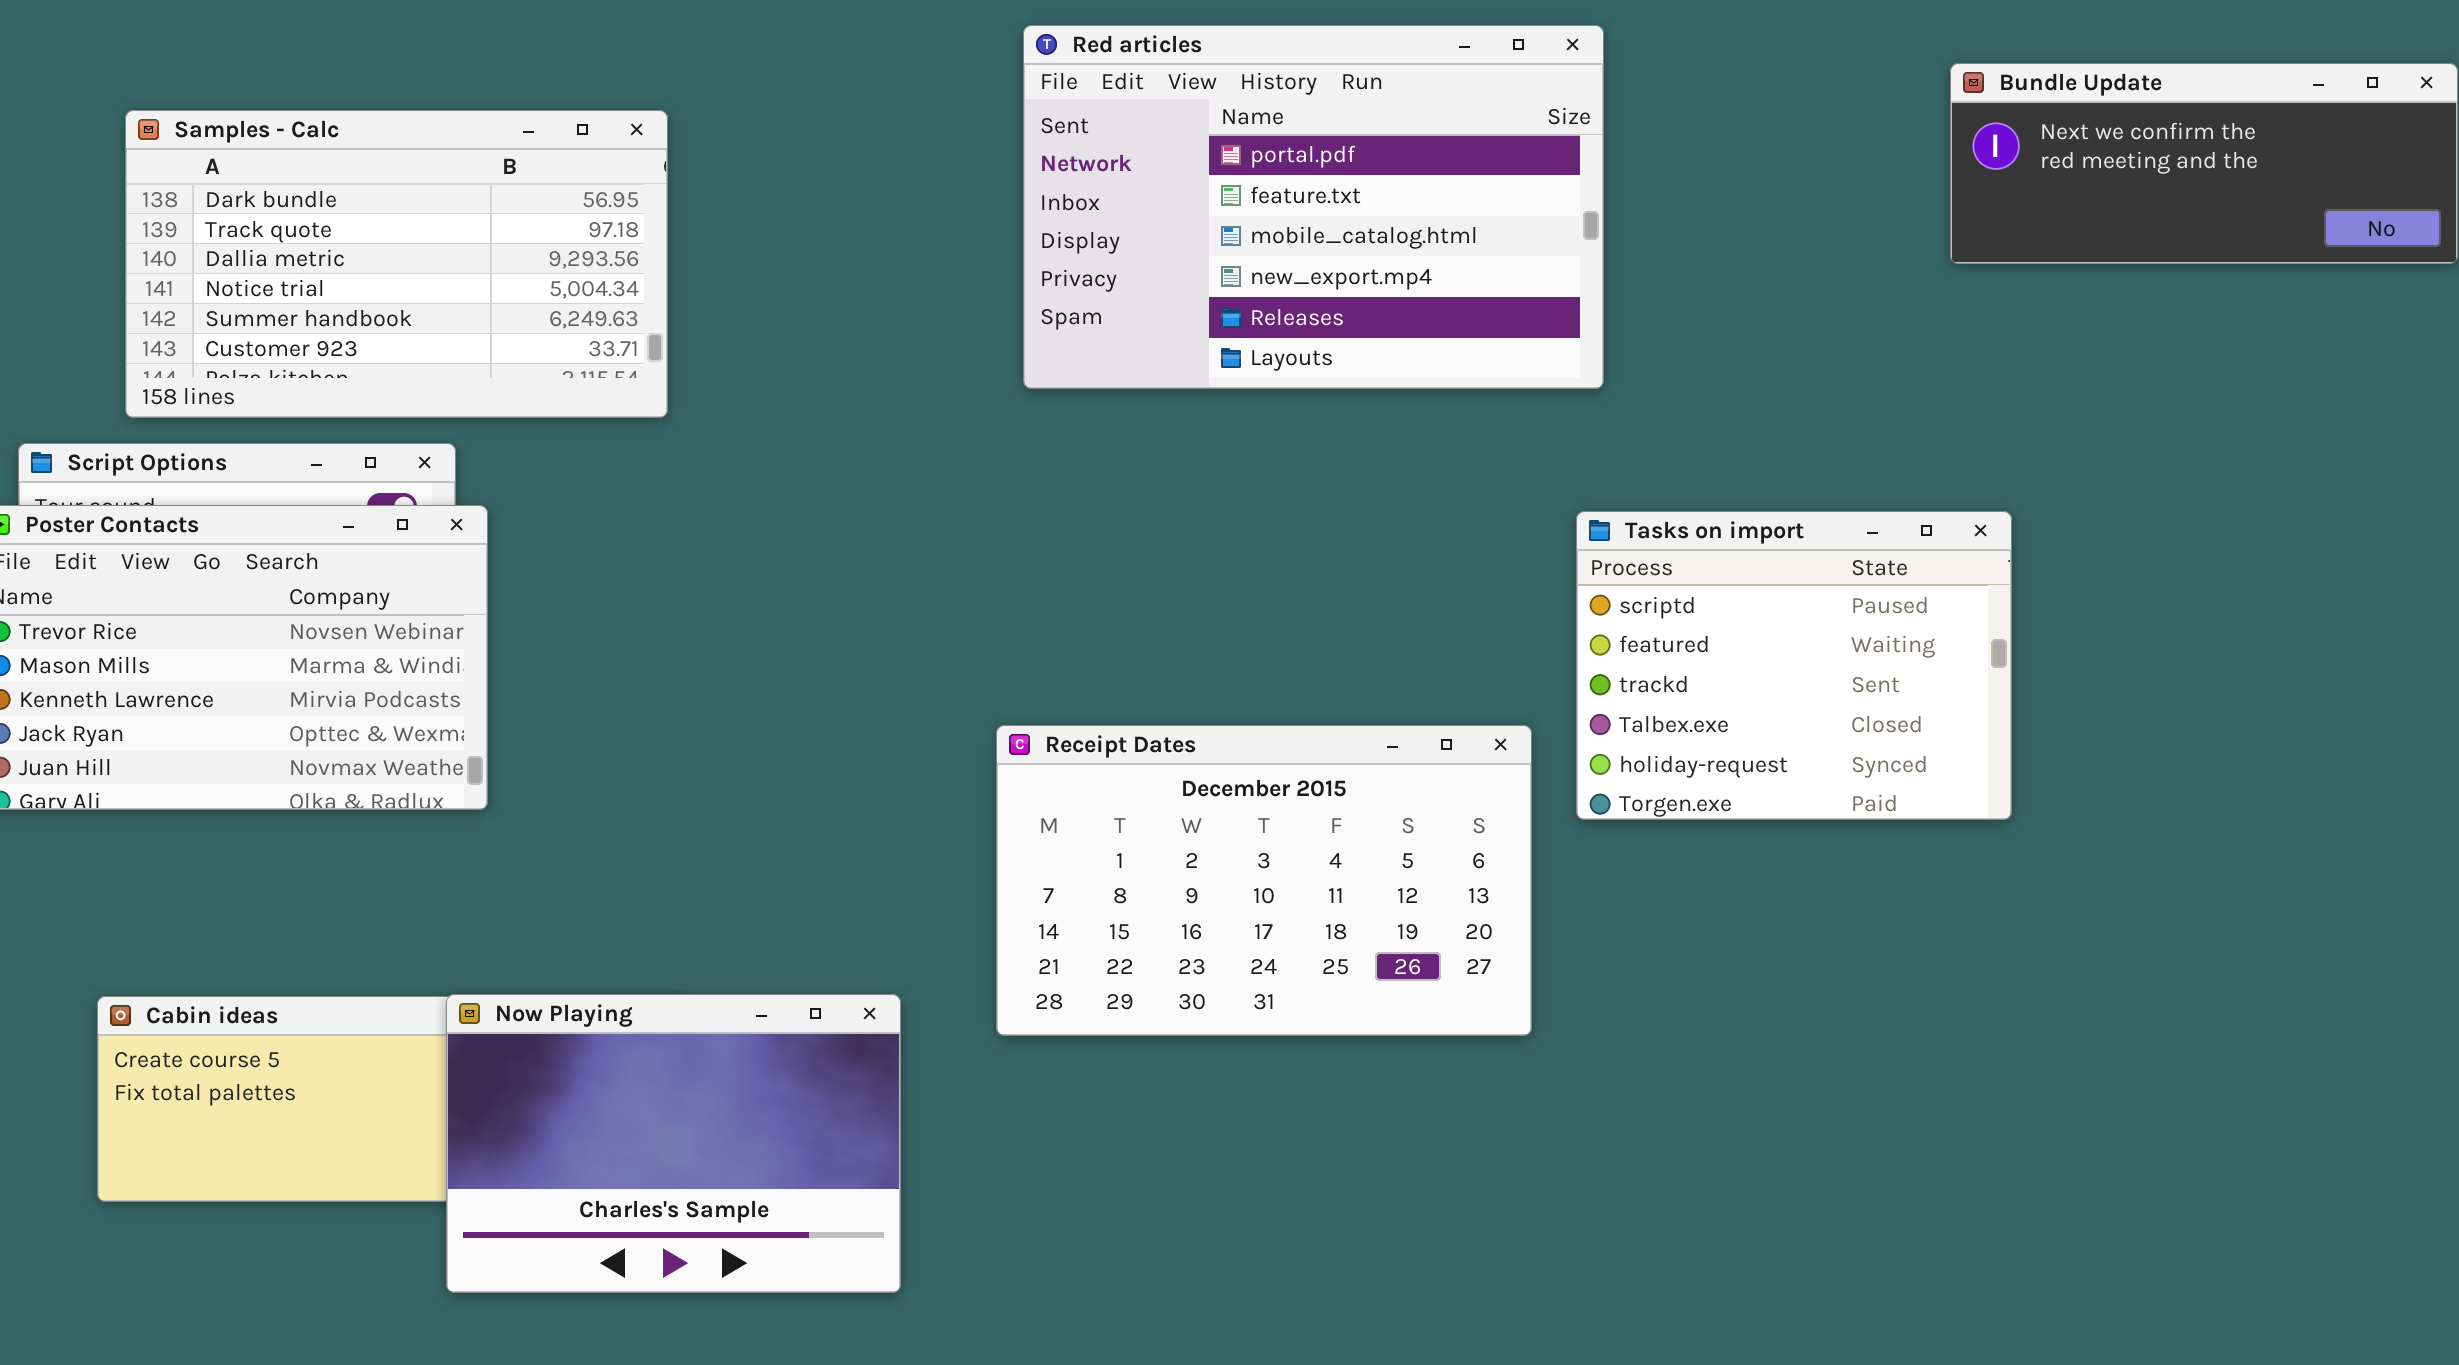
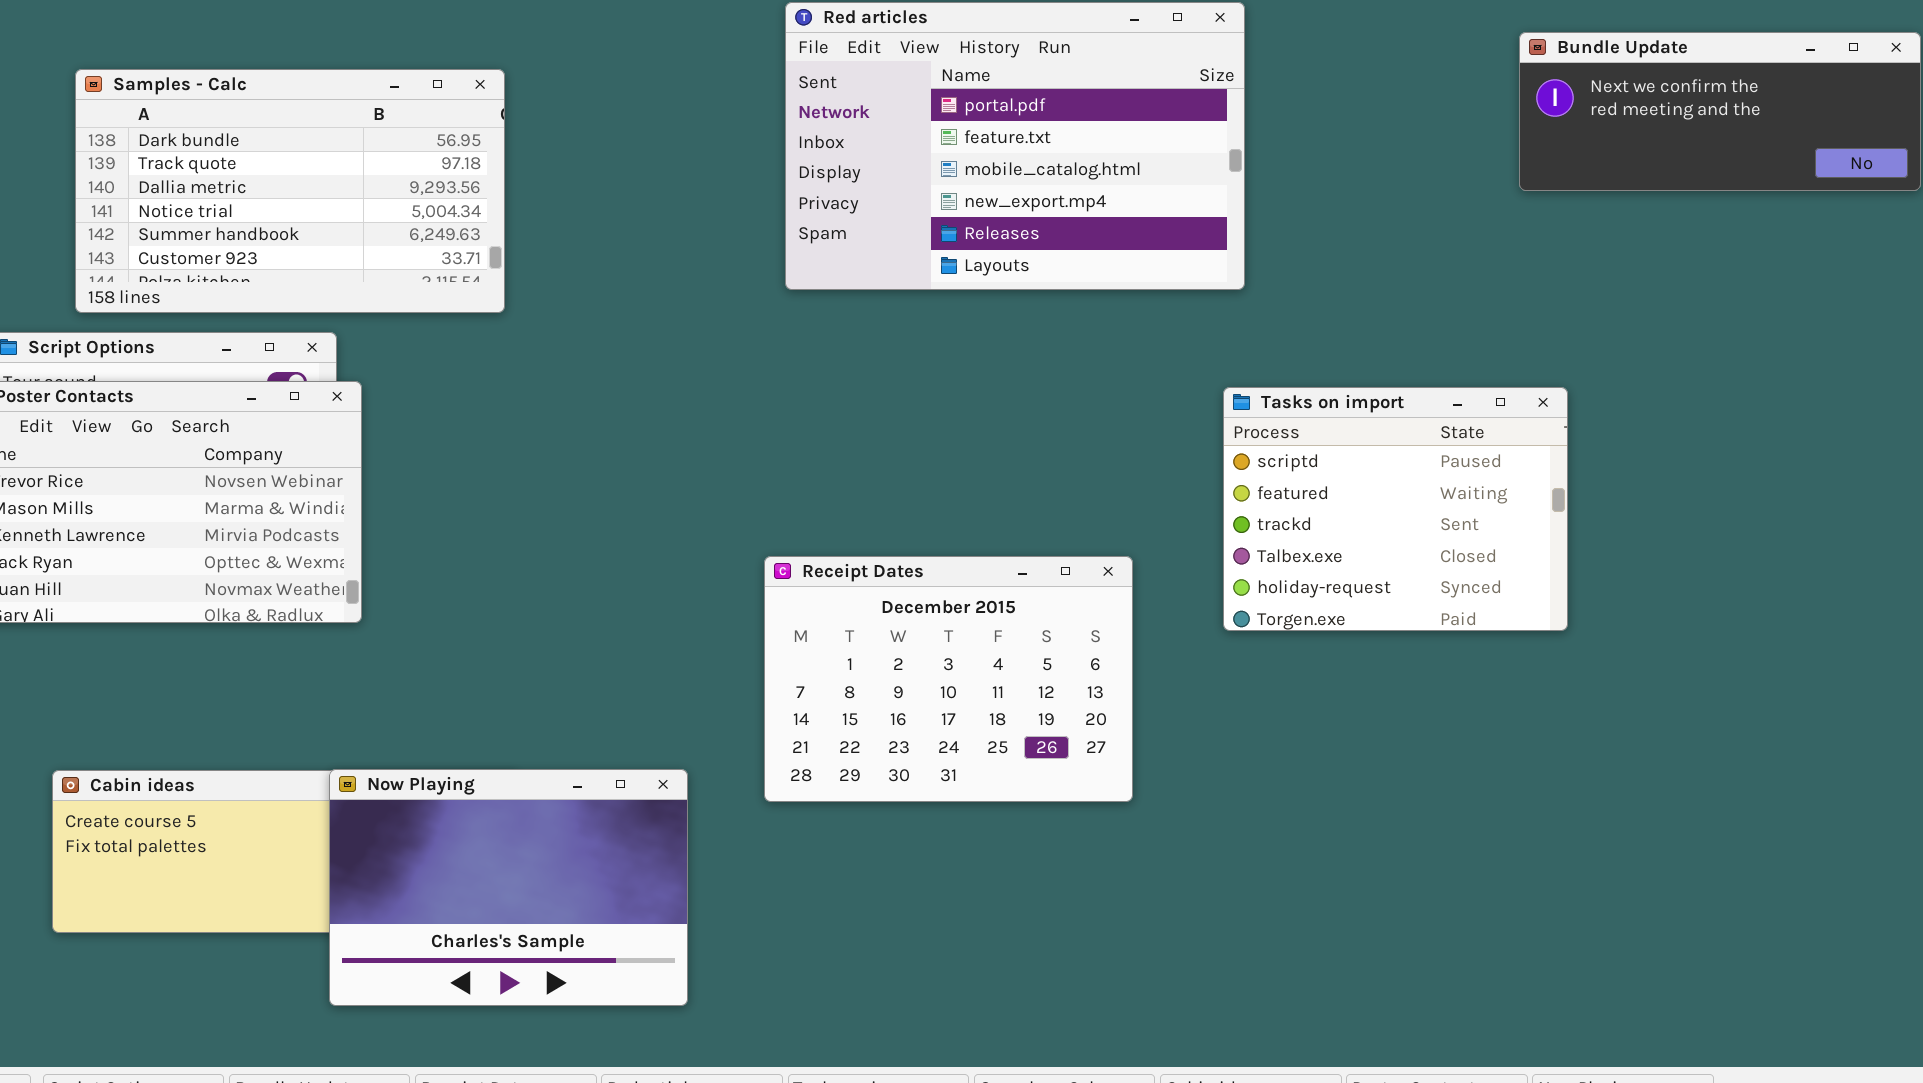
Receipt Dates: [996,725,1532,1036] -> [764,556,1133,802], resized

